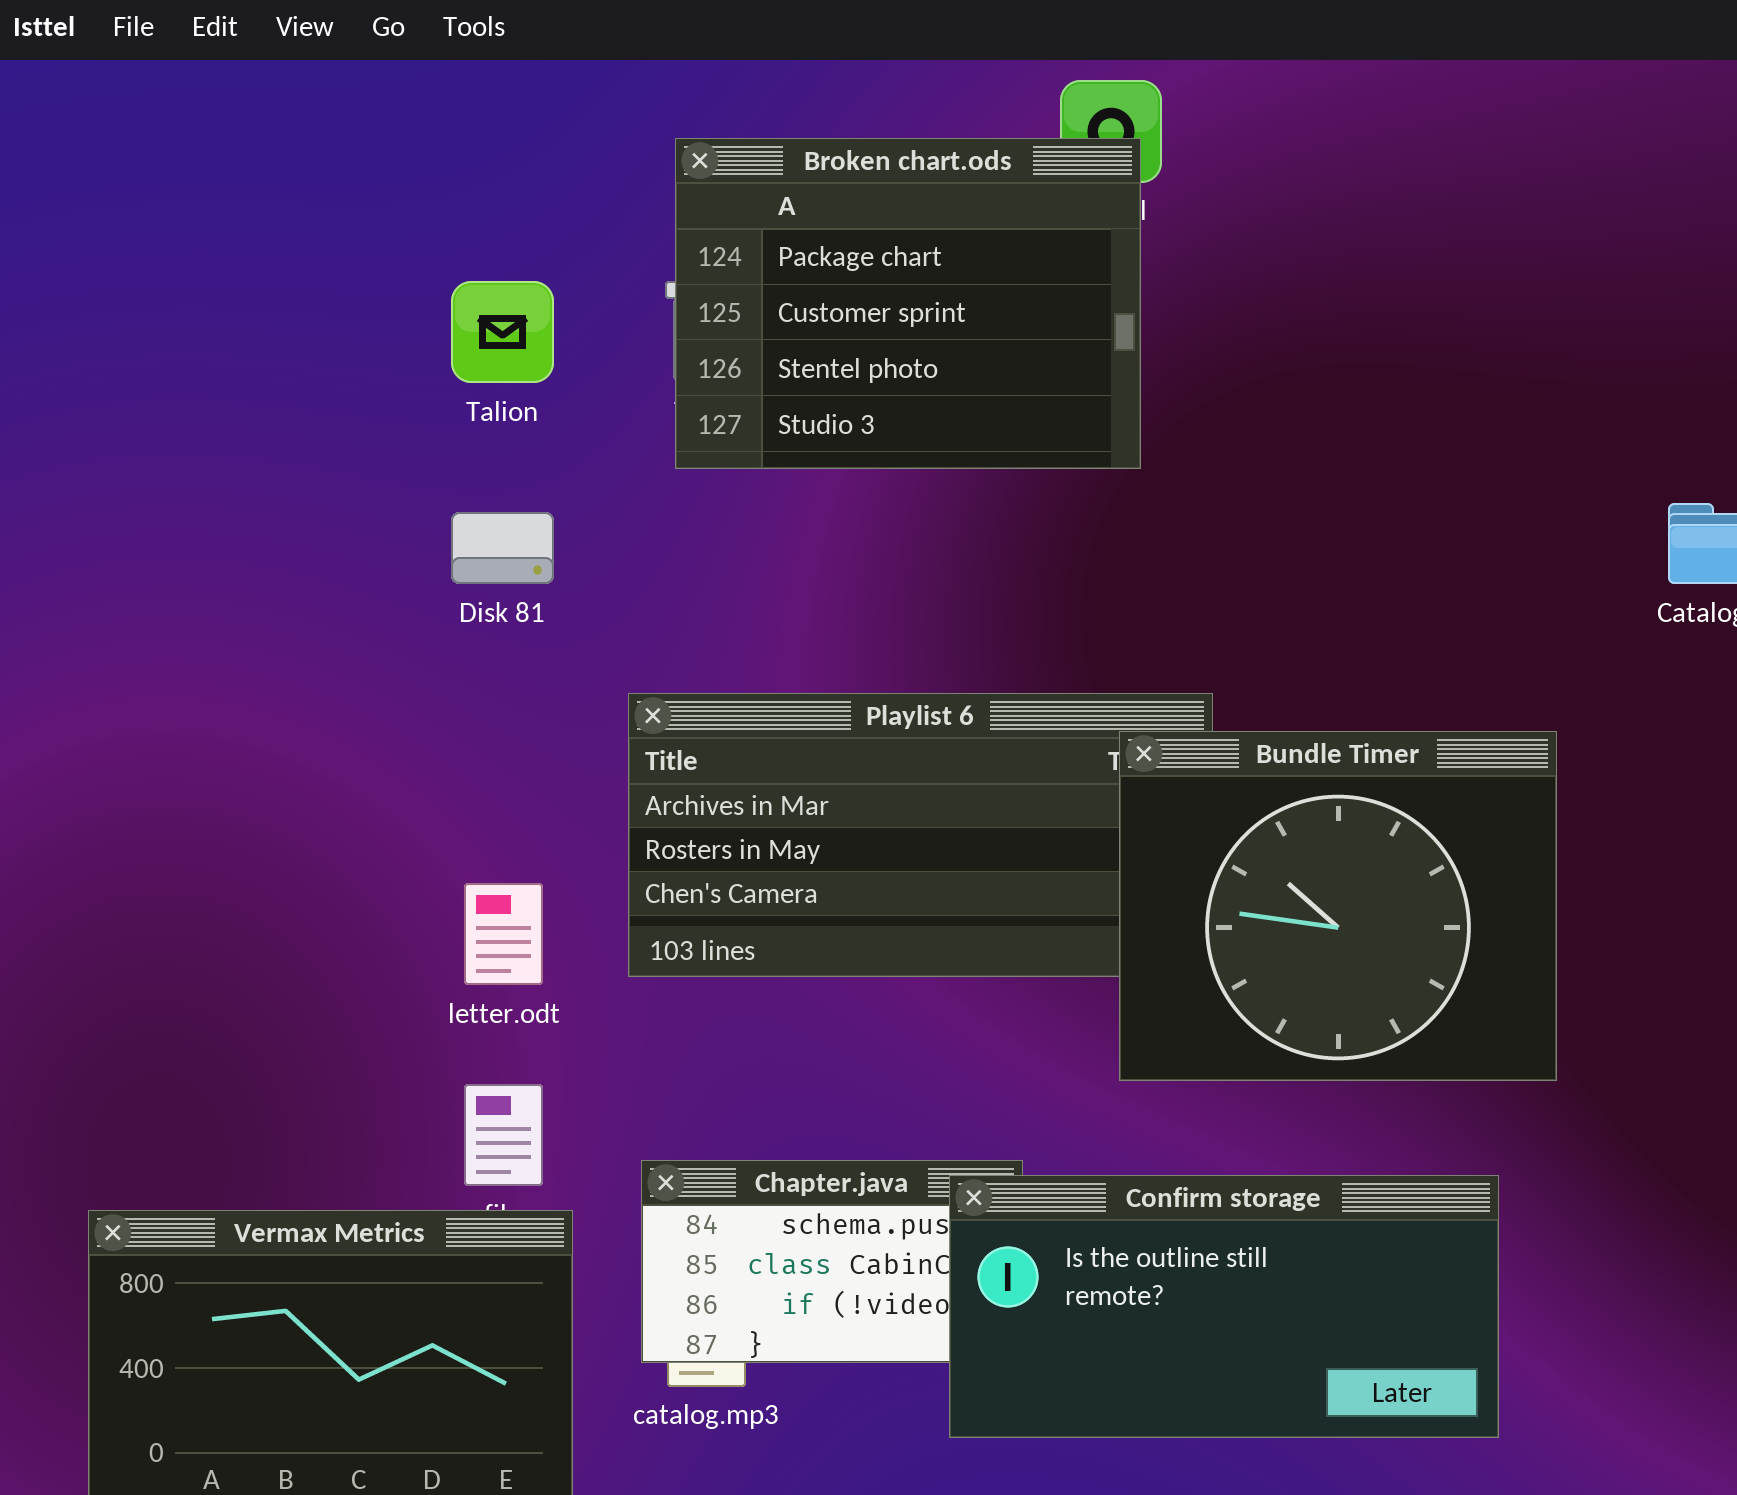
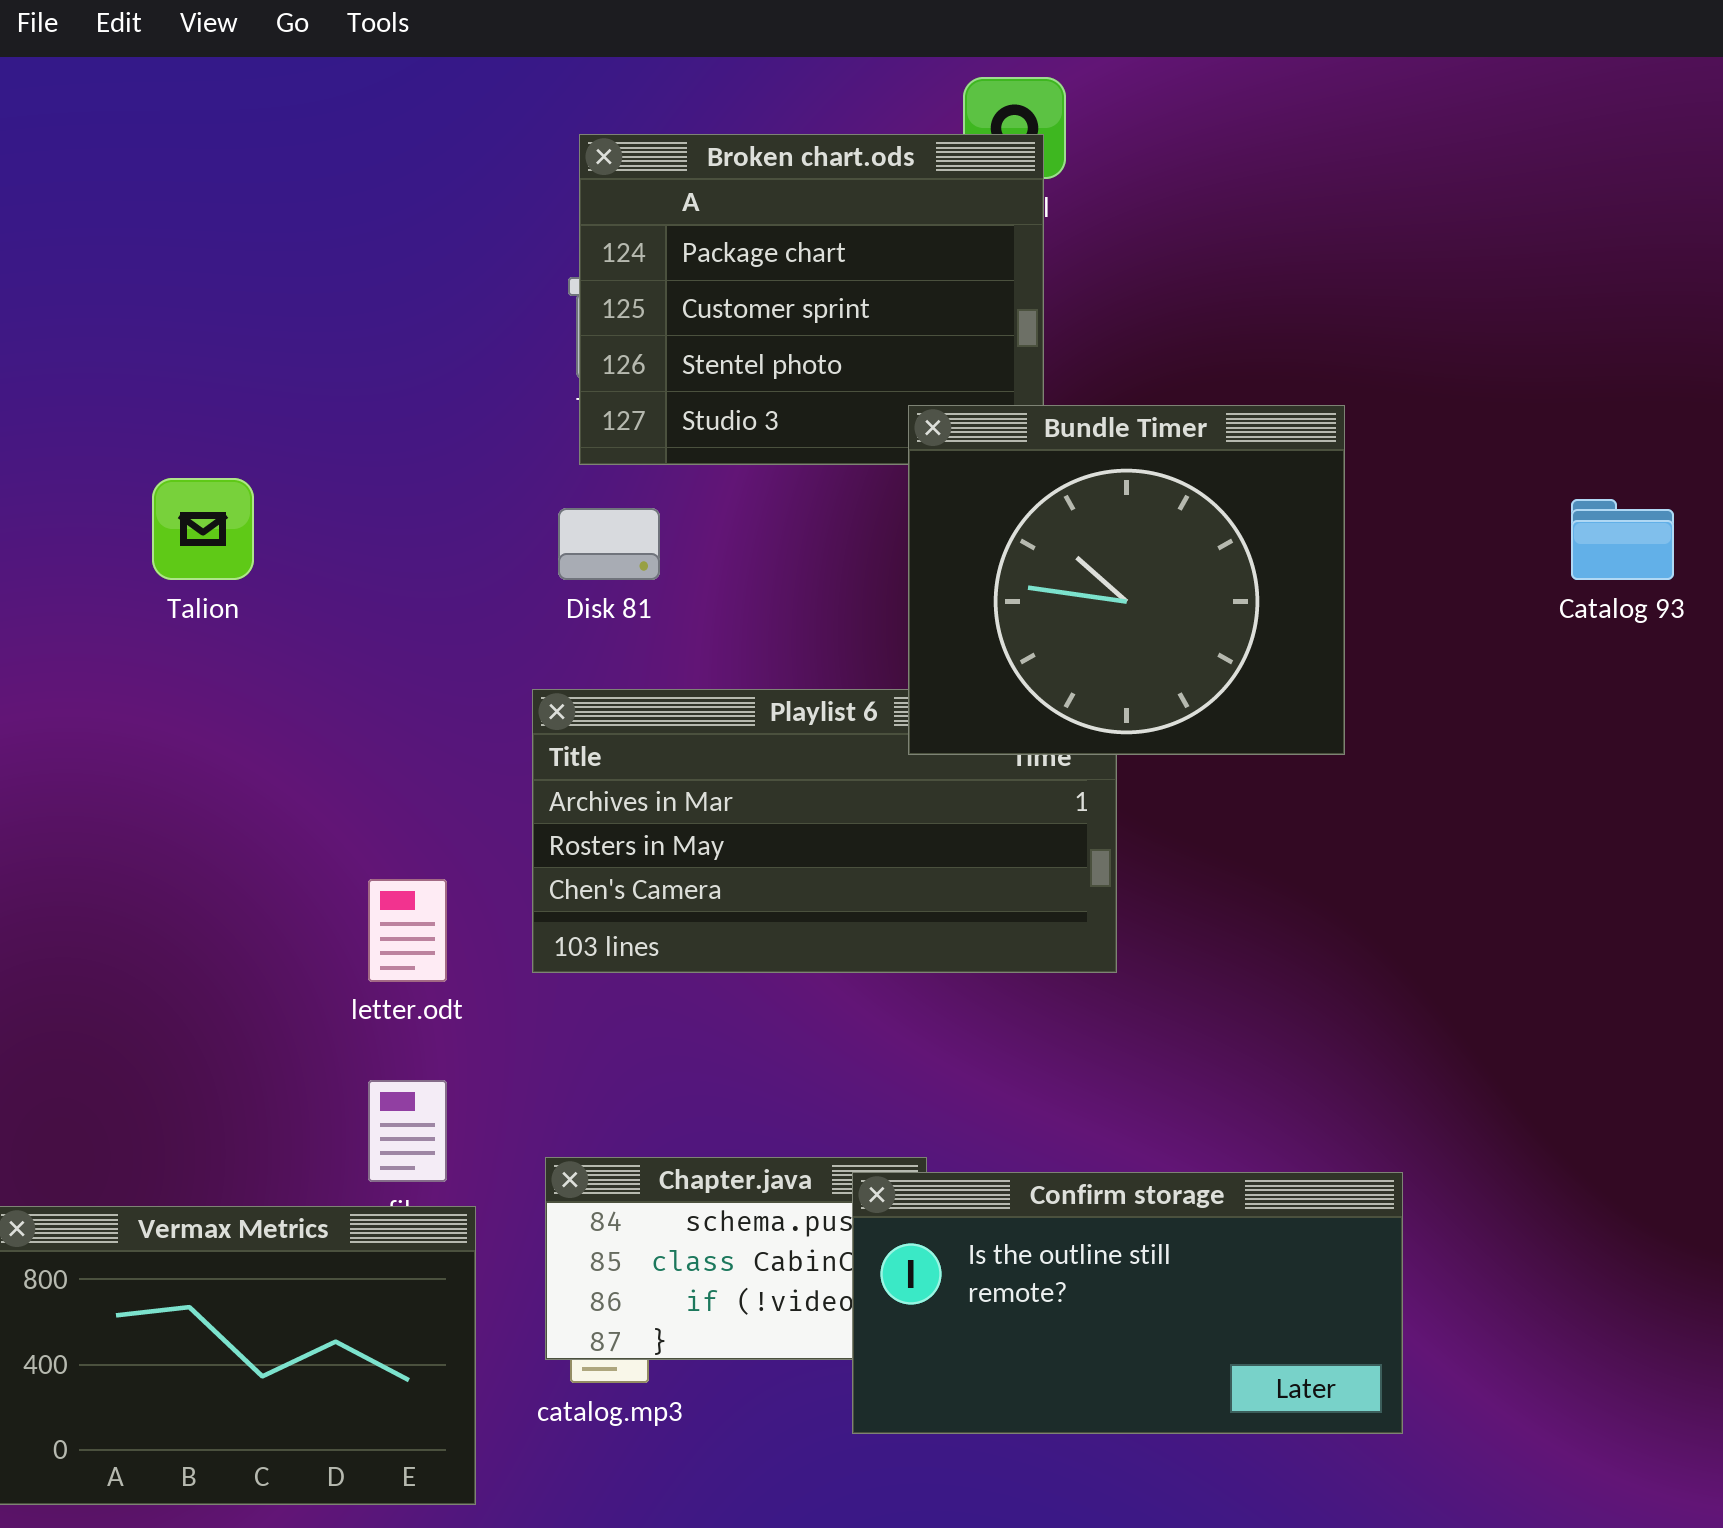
Talion: [451,281,554,383] -> [152,478,254,580], moved
Disk 81: [451,512,554,584] -> [558,508,660,580], moved
Bundle Timer: [1119,731,1557,1081] -> [908,405,1345,755], moved

